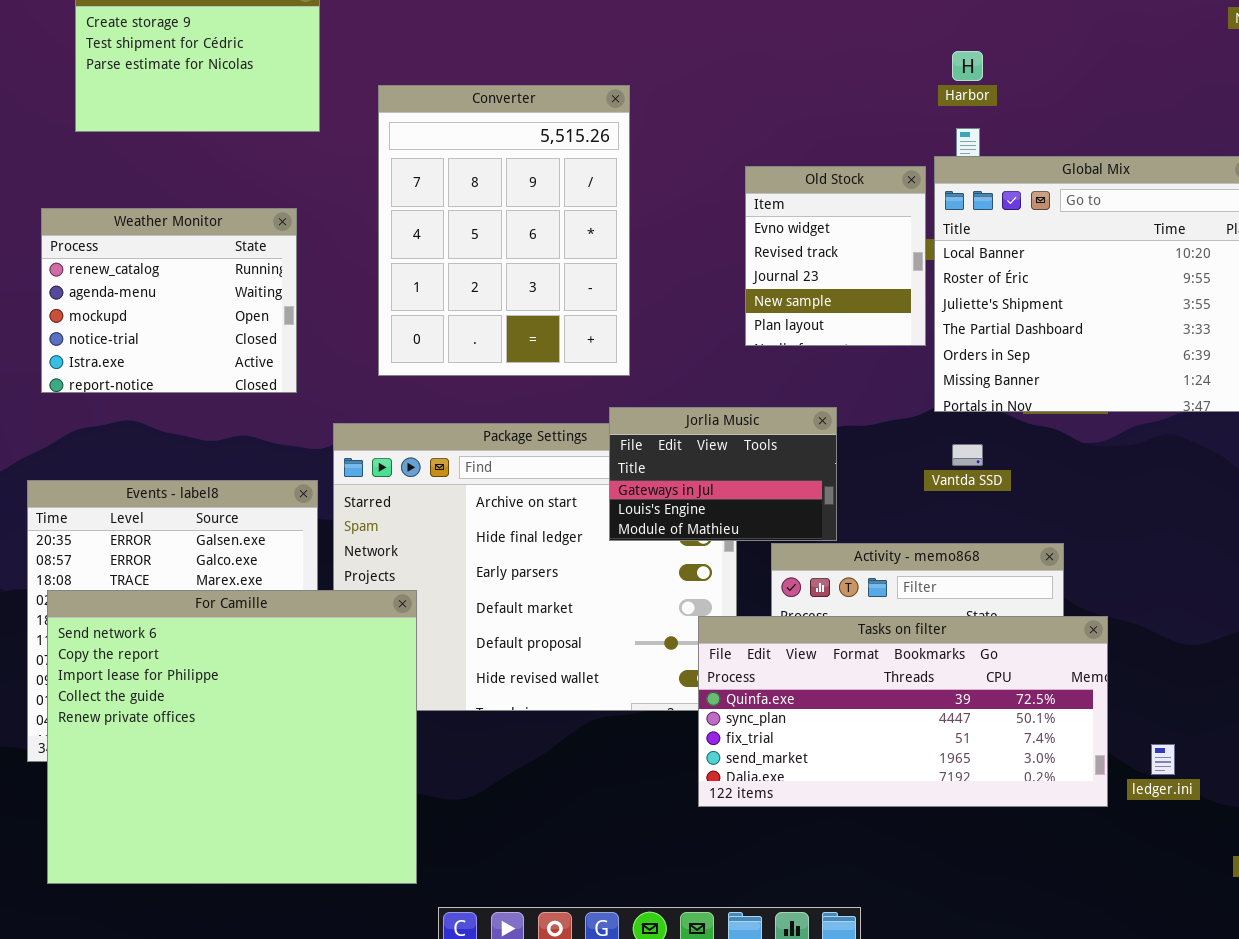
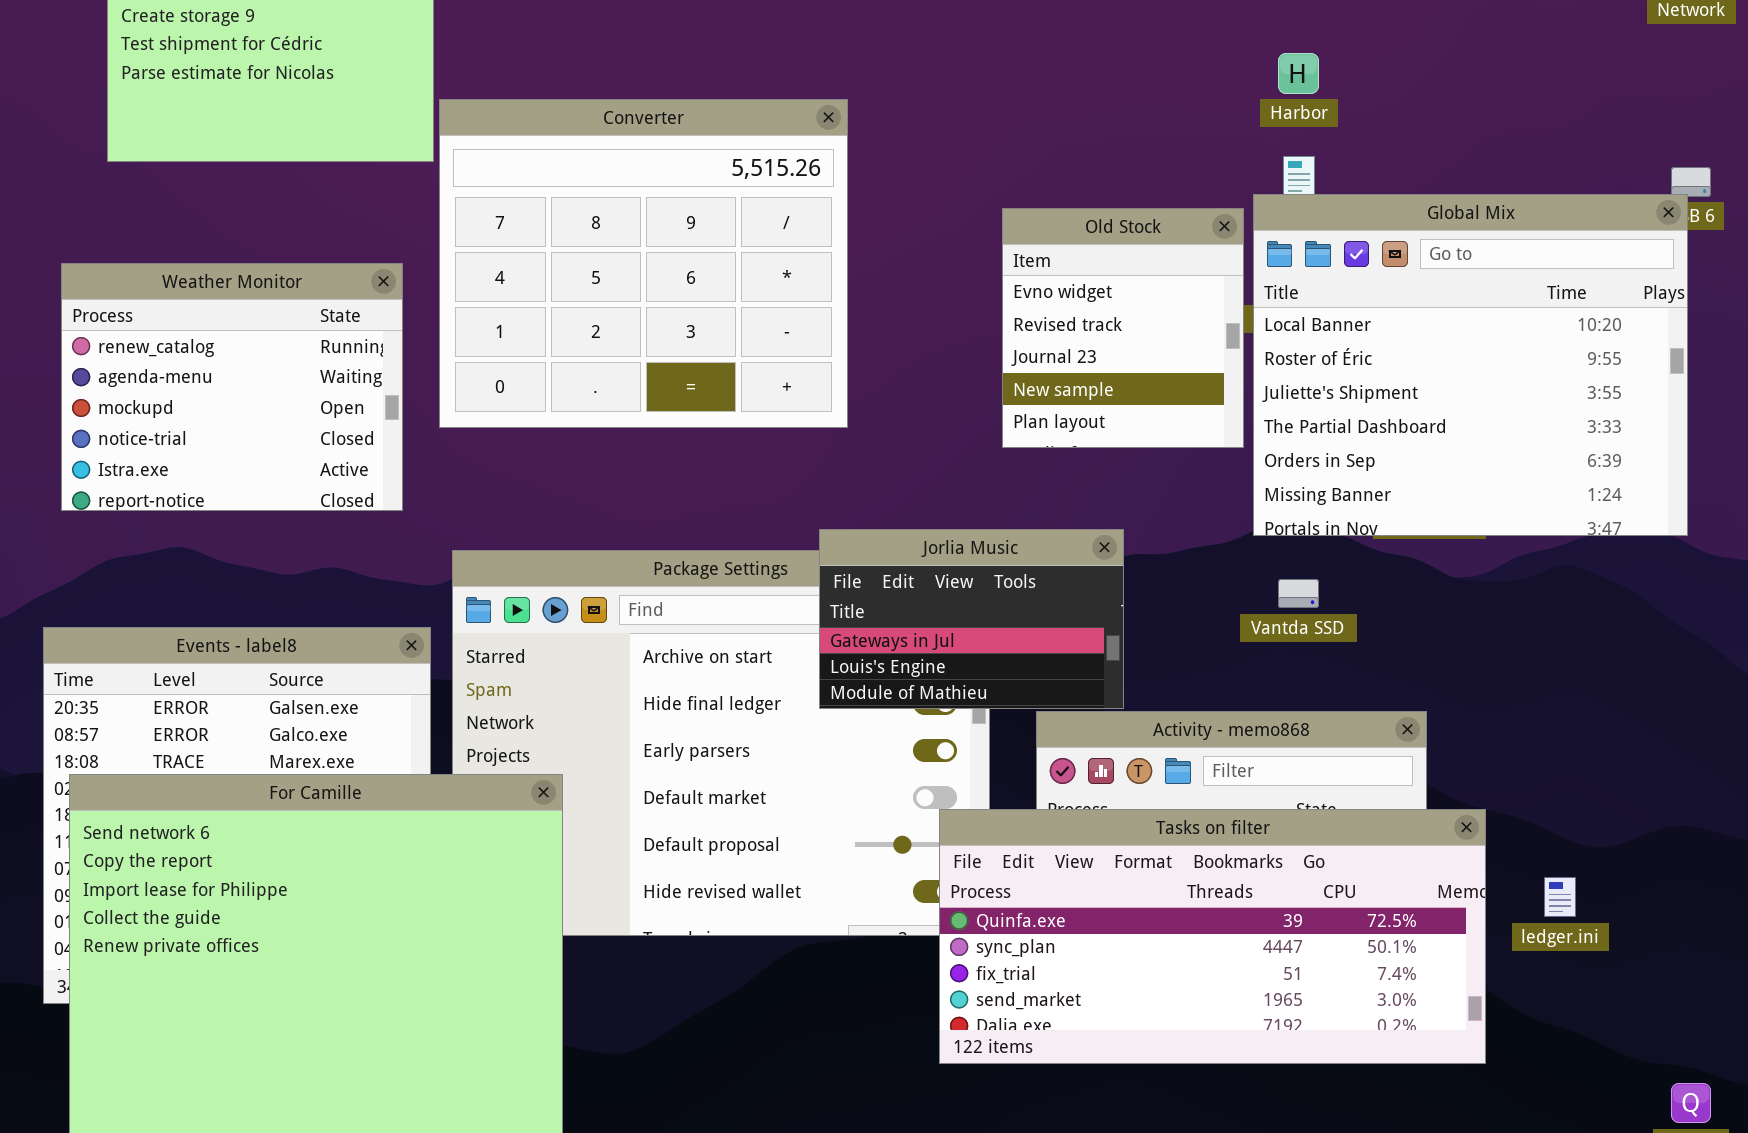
Converter: [378,85,630,376] -> [439,99,848,428], resized
ledger.ini: [1151,744,1175,775] -> [1544,877,1576,917], moved

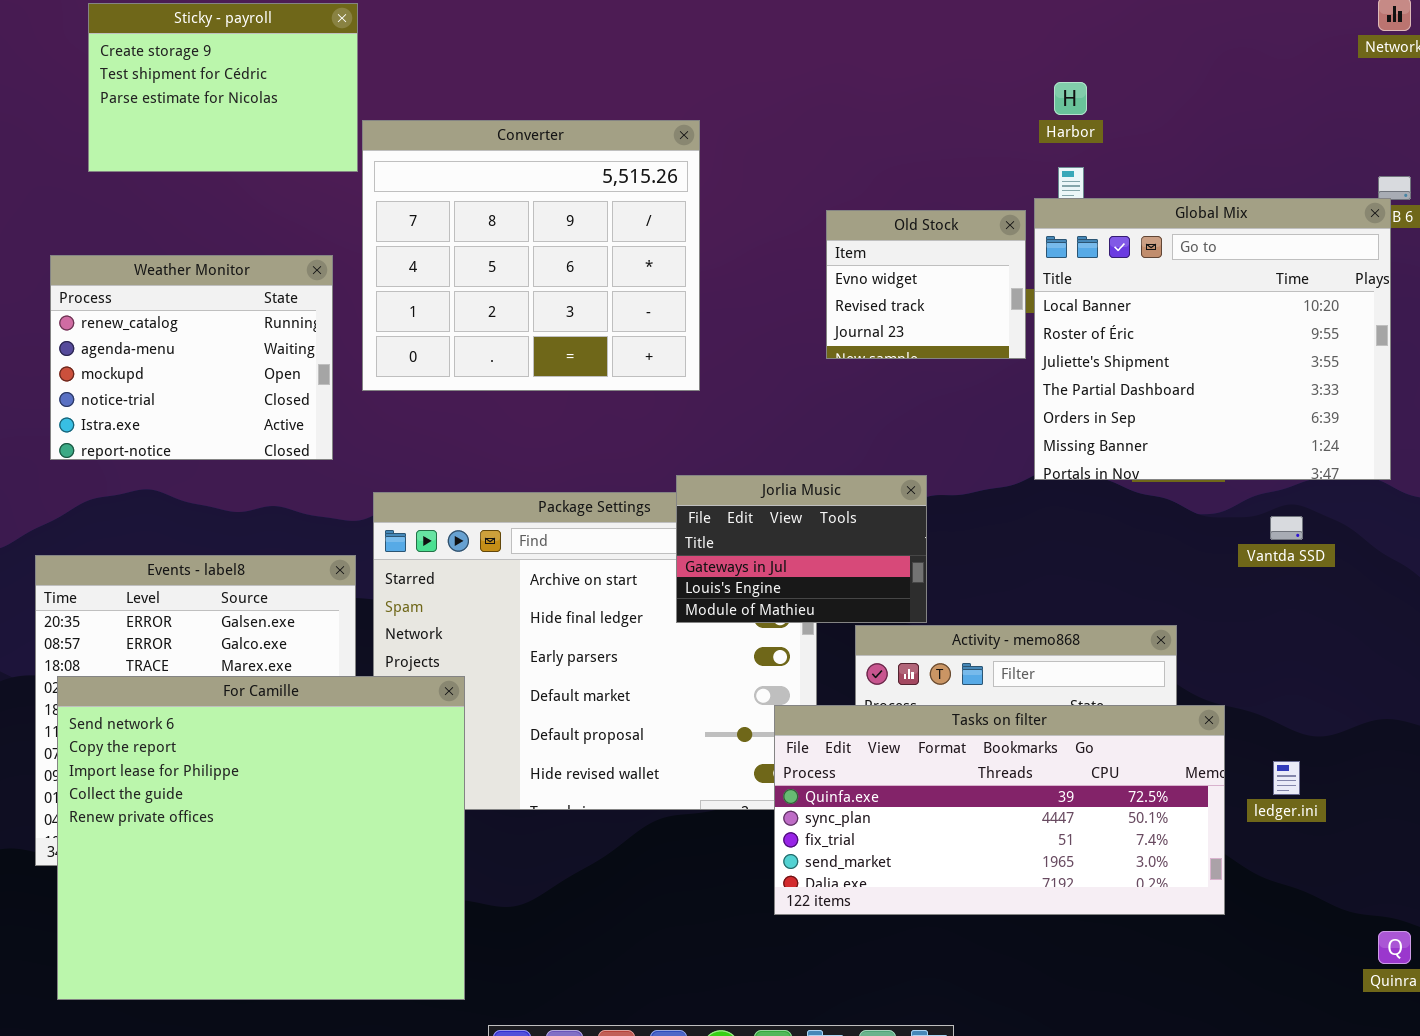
Old Stock: [1002,208,1244,448] -> [826,210,1026,359], resized
Vantda SSD: [1278,579,1319,608] -> [1270,516,1303,540], moved

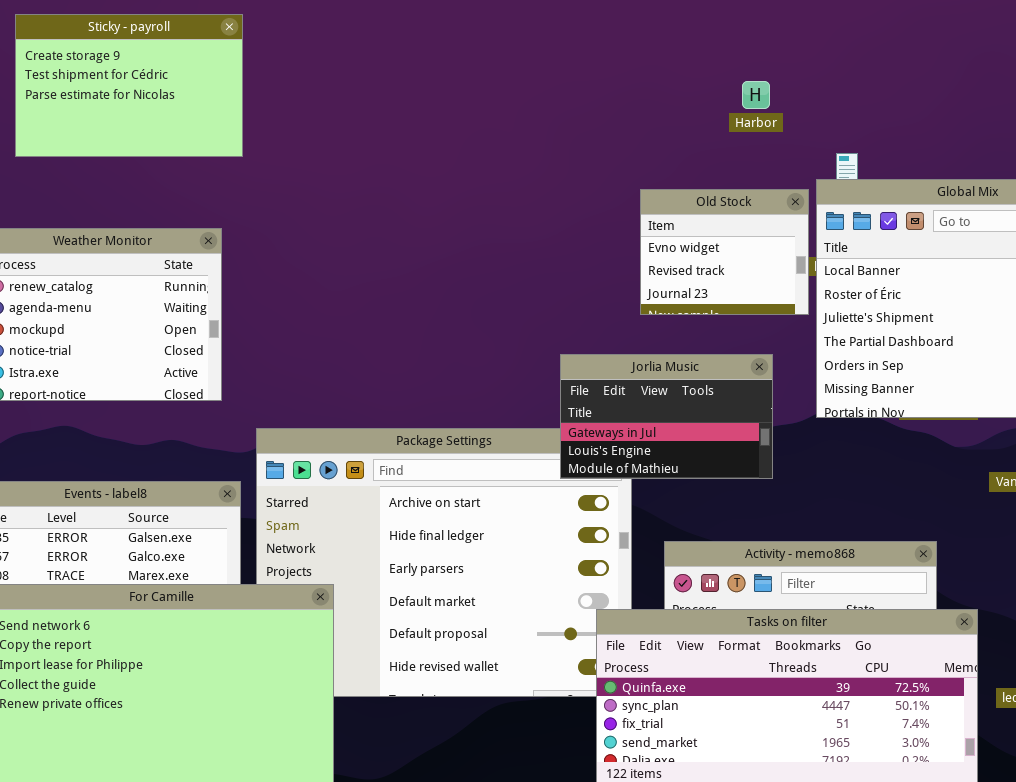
Harbor: [1054,82,1087,115] -> [742,81,770,109], moved
Converter: [362,120,700,391] -> none, closed
Jorlia Music: [676,475,927,623] -> [560,354,773,479], moved

